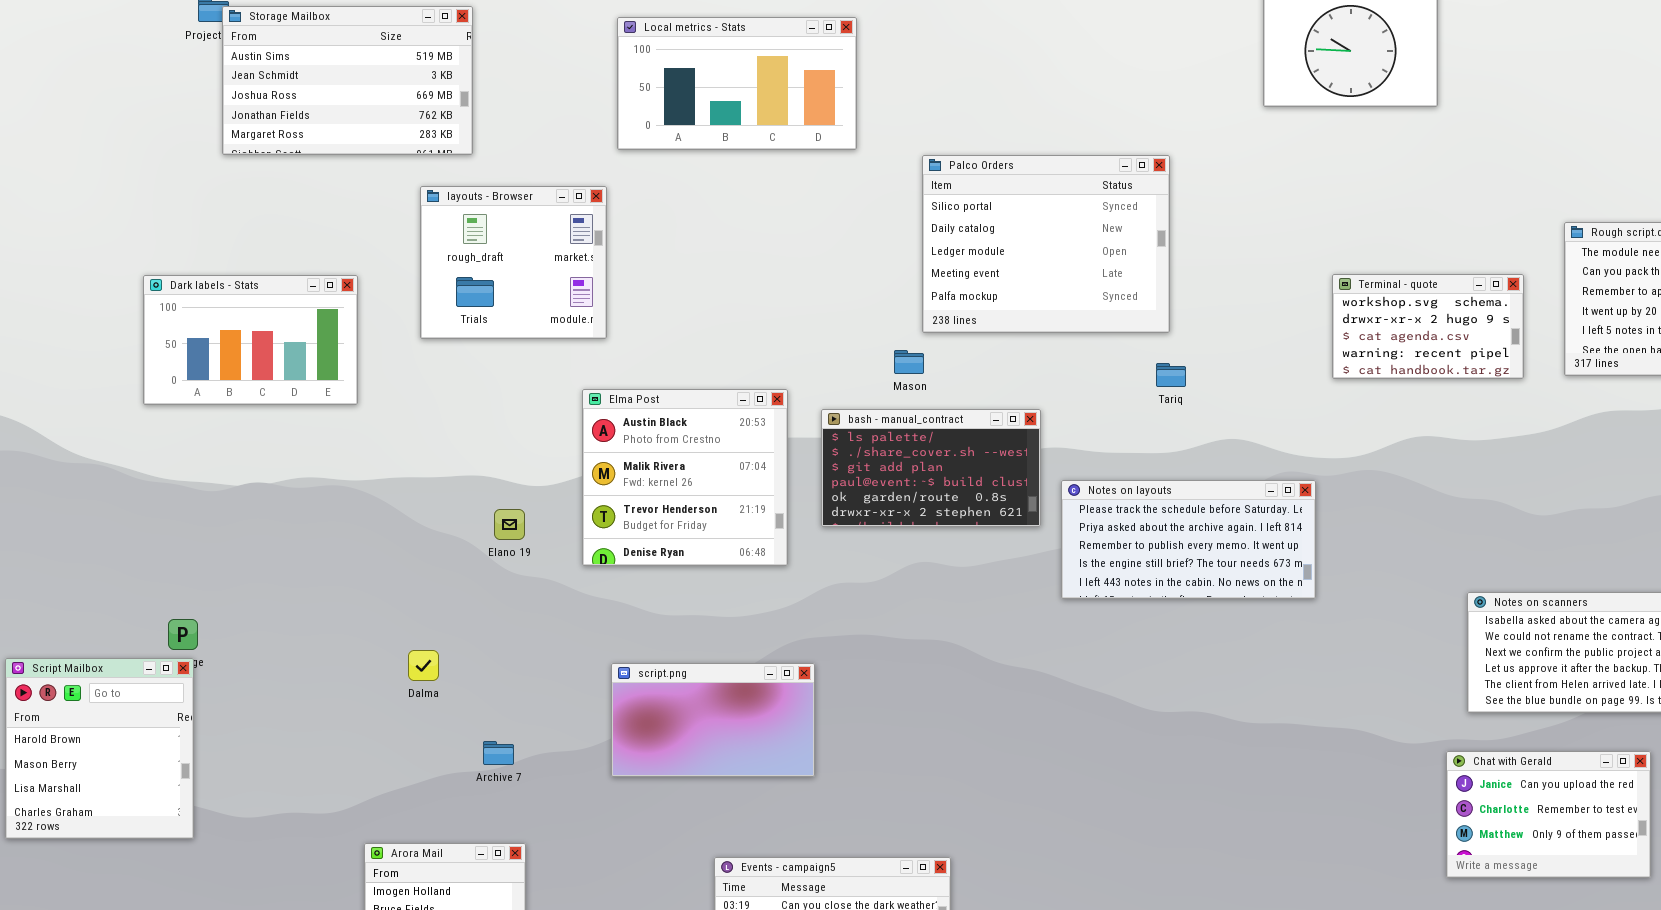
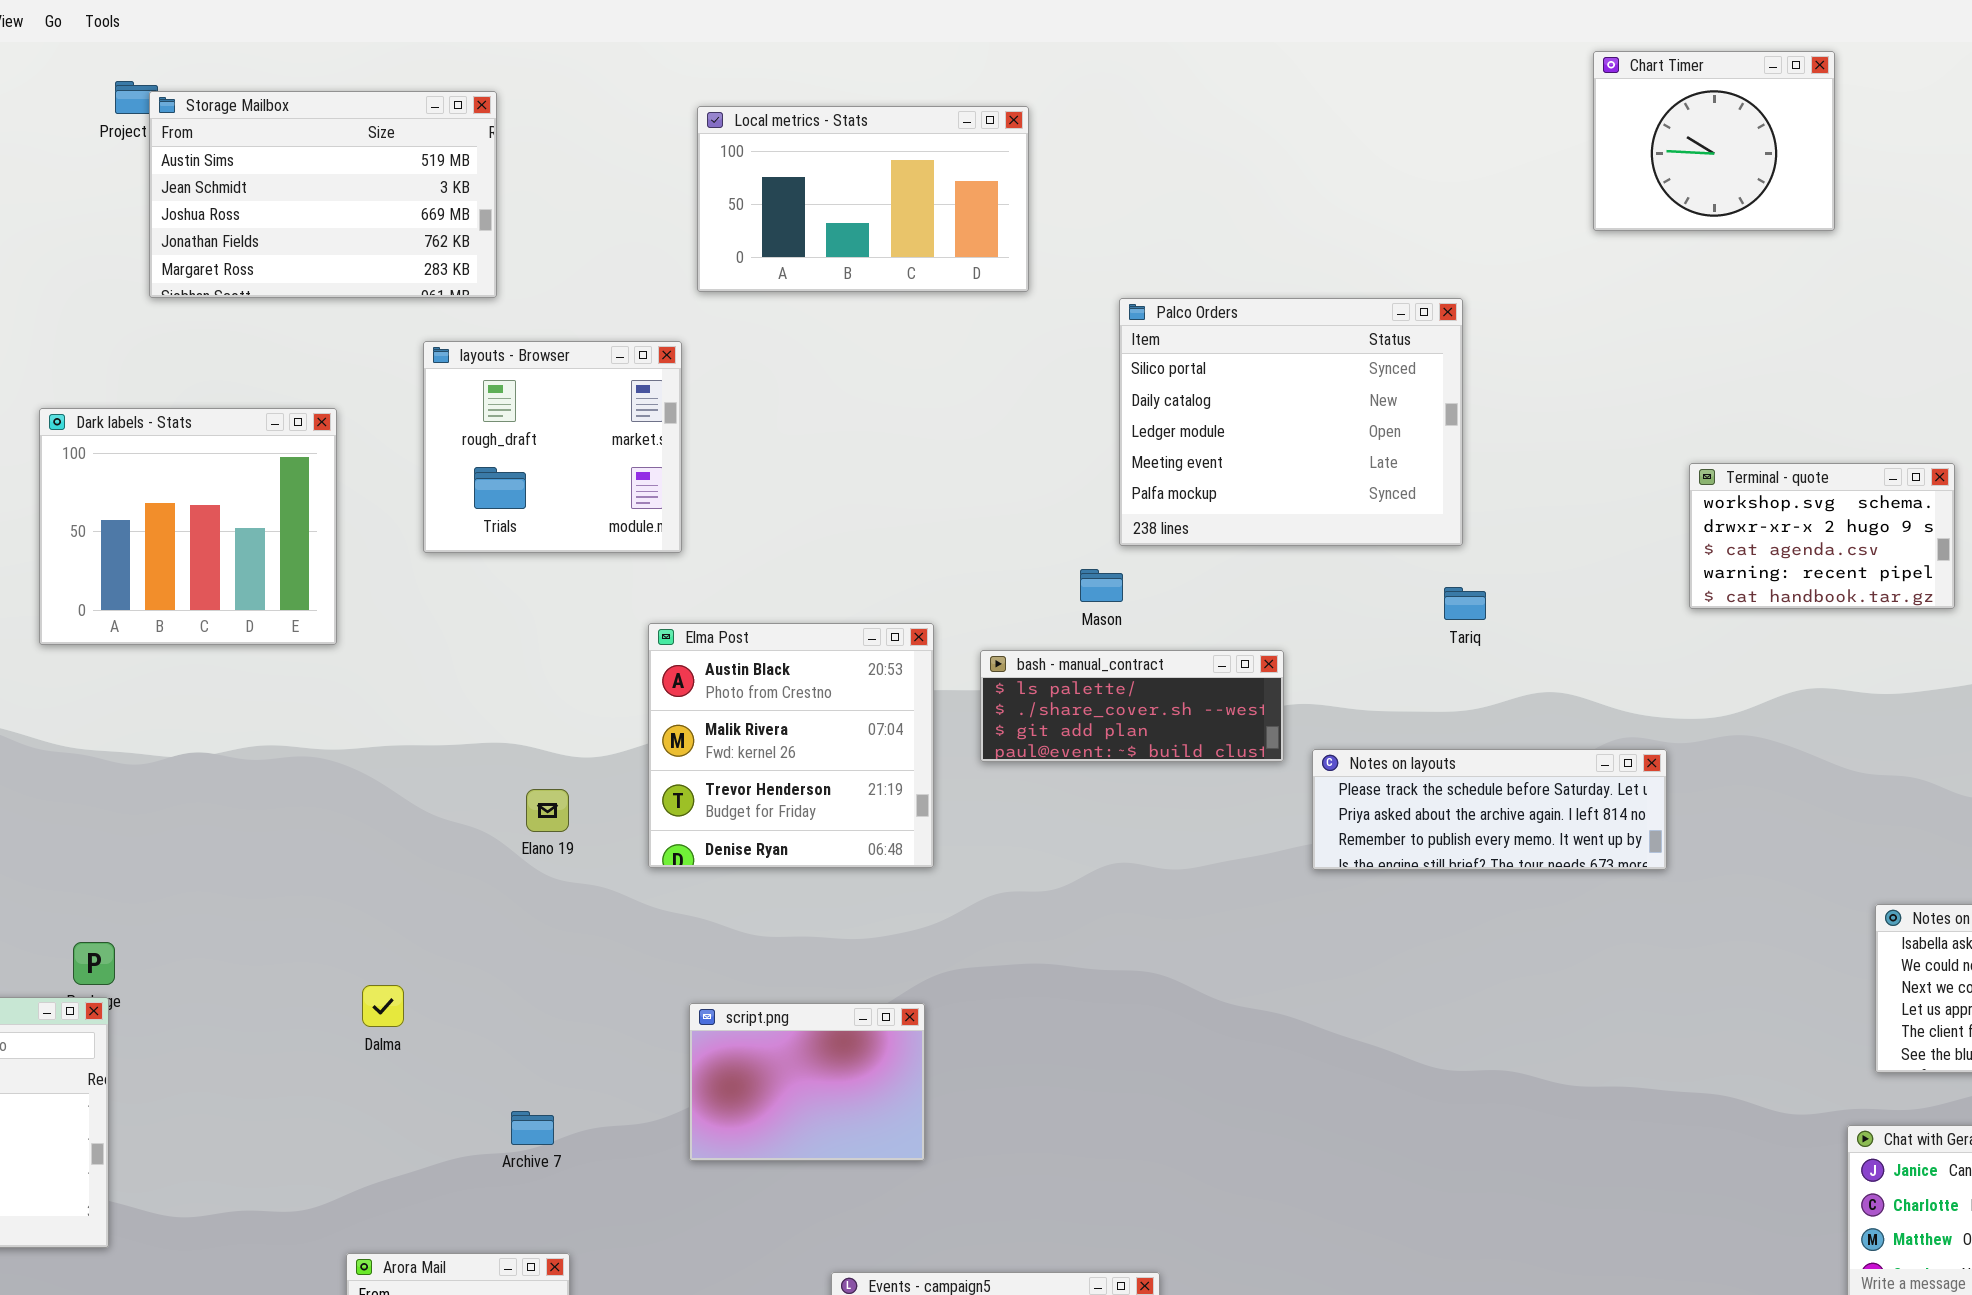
Dark labels - Stats: [143,275,358,405] -> [39,408,337,645], resized
bash - manual_contract: [821,409,1041,527] -> [980,650,1284,762], resized
Notes on layouts: [1061,480,1316,599] -> [1312,749,1667,870], resized
Dalma: [408,650,439,681] -> [362,985,404,1027], moved
script.png: [611,663,815,777] -> [689,1003,925,1161], resized

